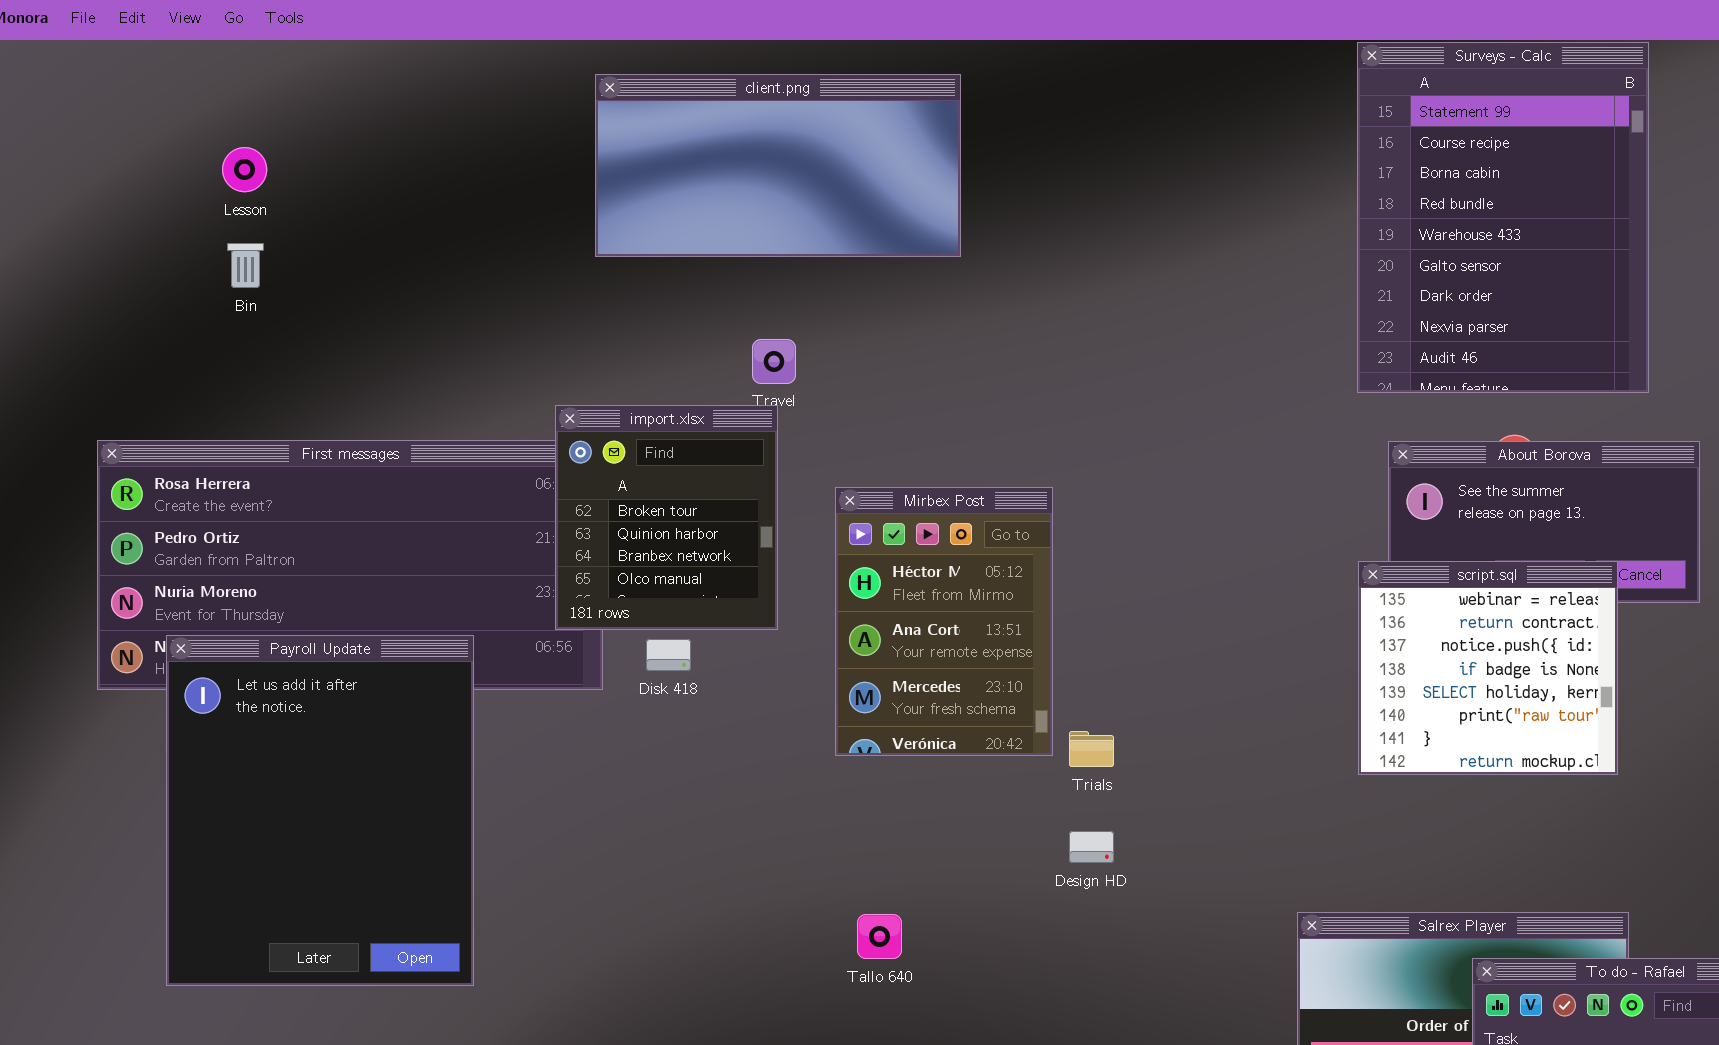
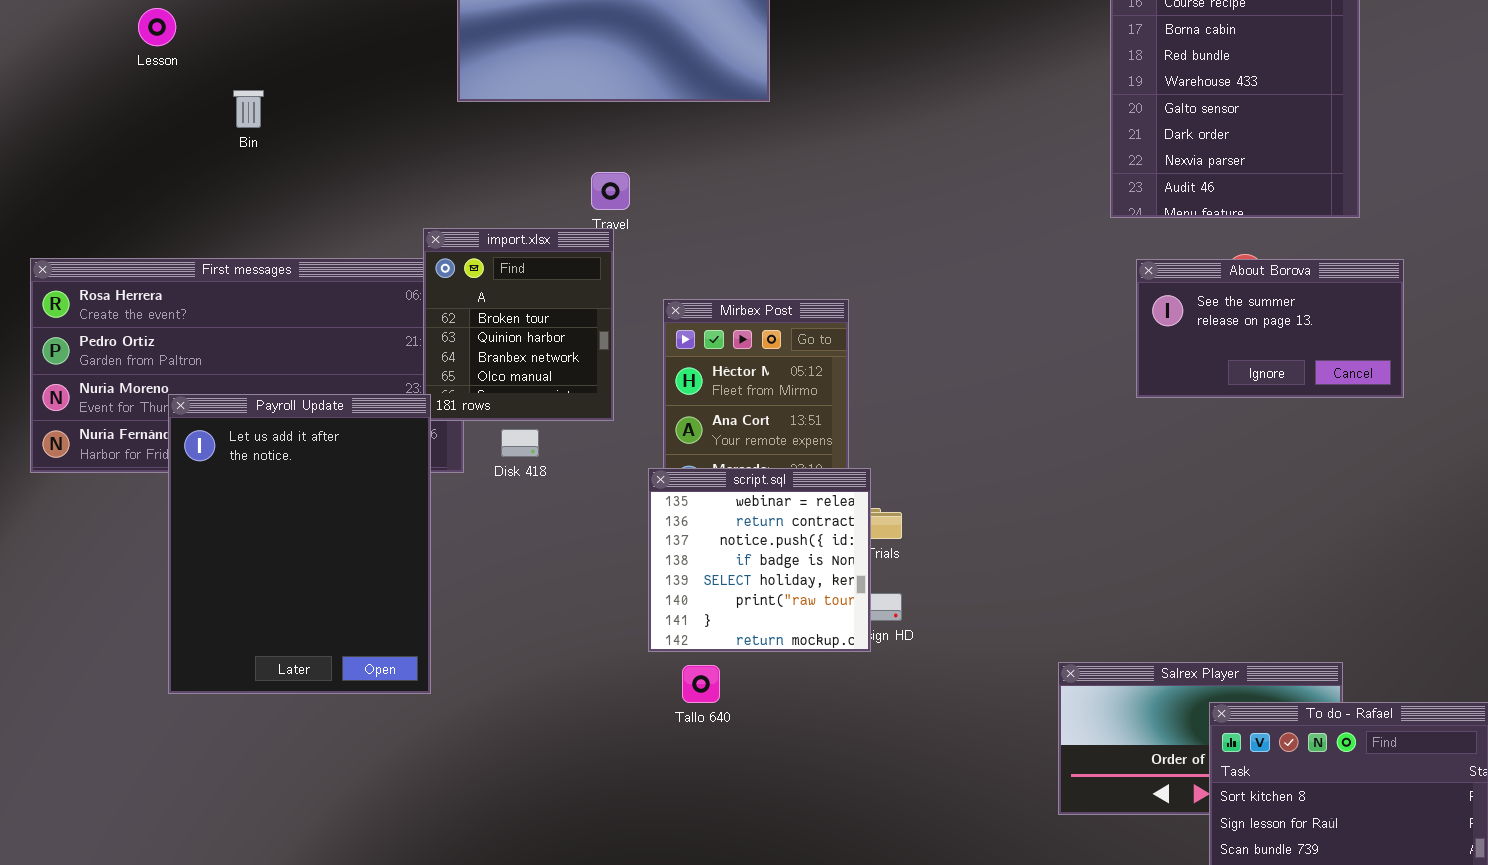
Bin: [227,243,264,288] -> [233,90,264,128], moved
script.sql: [1358,561,1618,775] -> [648,468,871,652], moved
Payroll Update: [166,635,474,986] -> [168,394,431,694], moved

